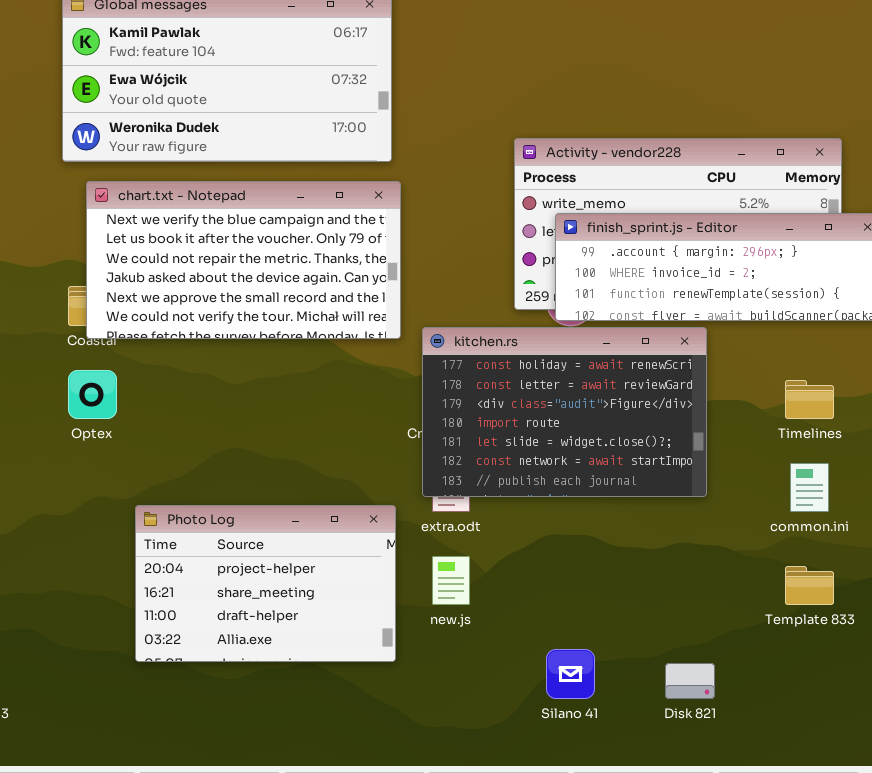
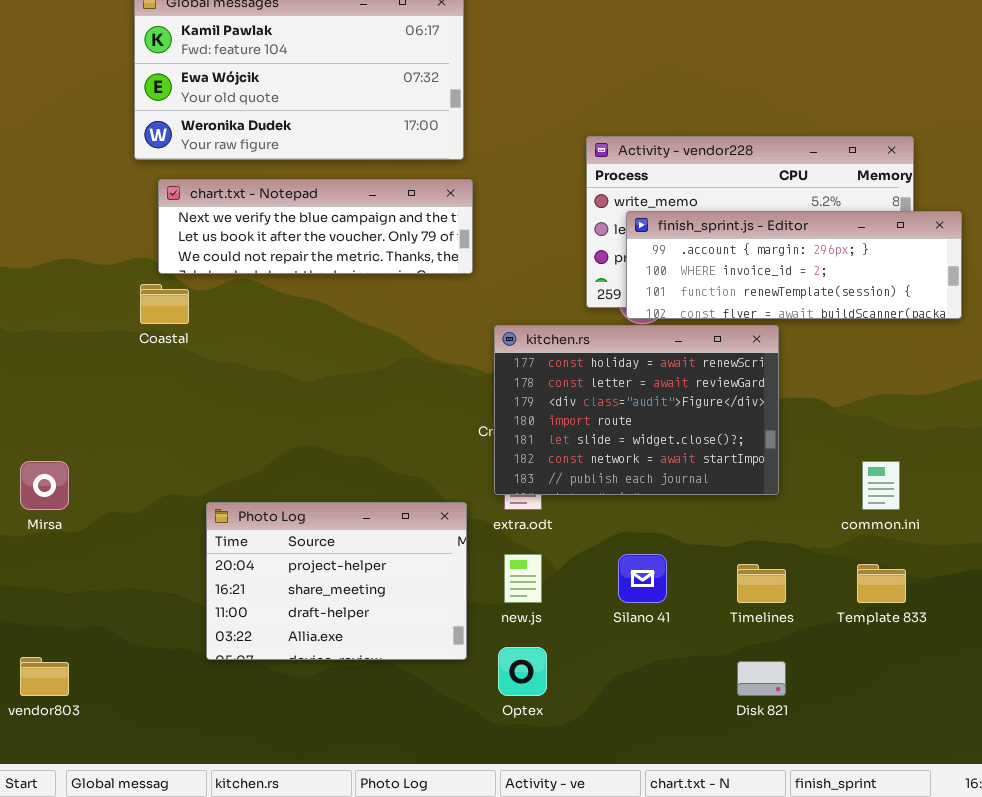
chart.txt - Notepad: [86,181,401,339] -> [158,179,473,274], resized
Optex: [68,370,117,419] -> [498,647,547,696], moved
Timelines: [785,380,834,419] -> [737,564,786,603], moved
Silano 41: [546,649,595,699] -> [618,554,667,603], moved

